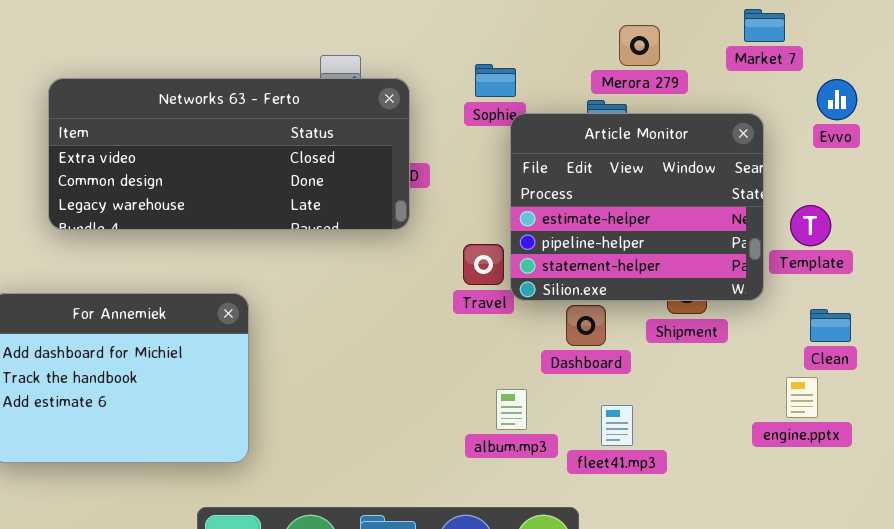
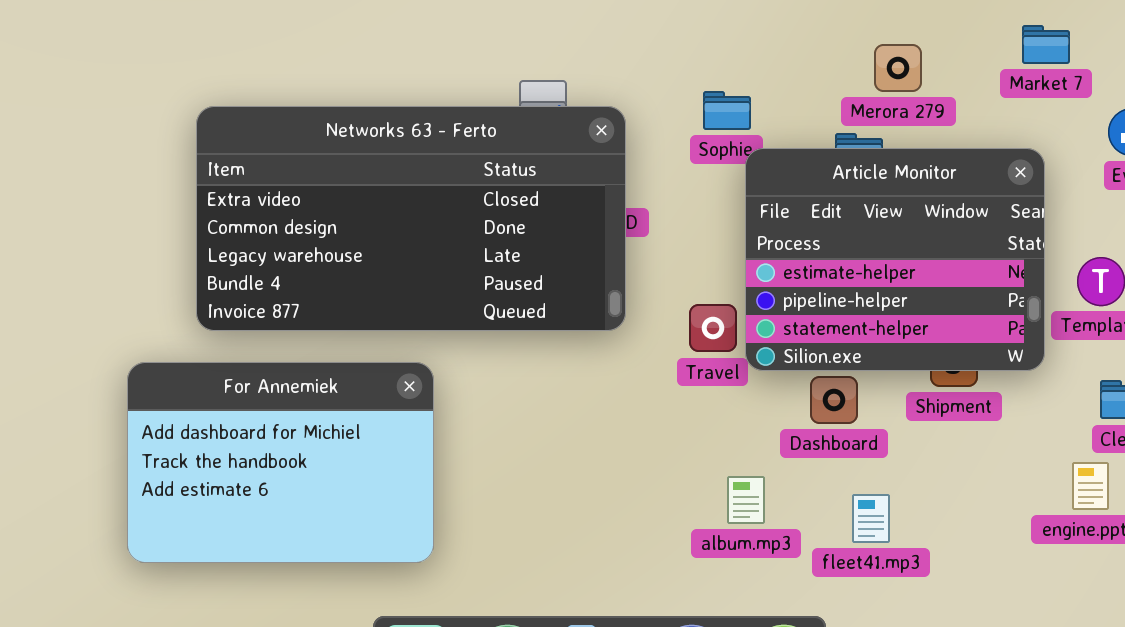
Networks 63 - Ferto: [48,78,410,230] -> [196,106,626,331], resized

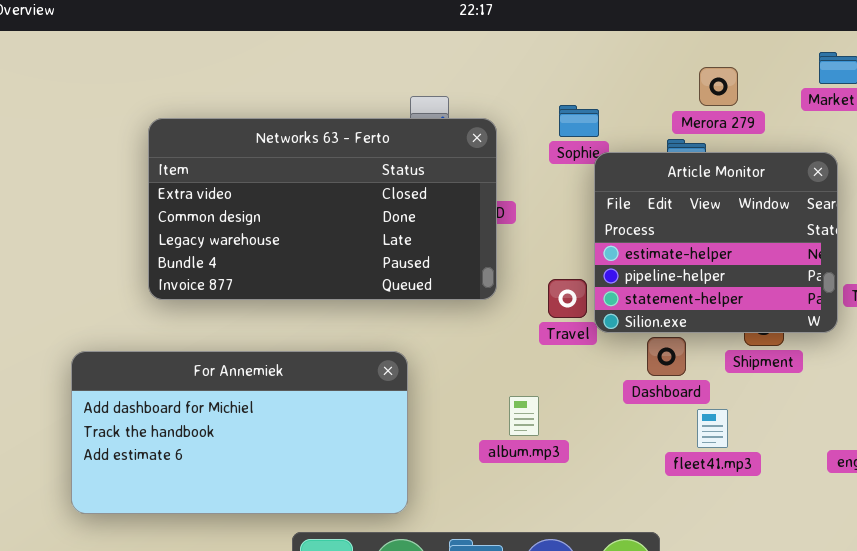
For Annemiek: [127,362,434,563] -> [71,351,408,514], moved, resized
album.mp3: [727,476,765,524] -> [509,396,539,436], moved
fleet41.mp3: [852,494,890,543] -> [697,409,728,448], moved

